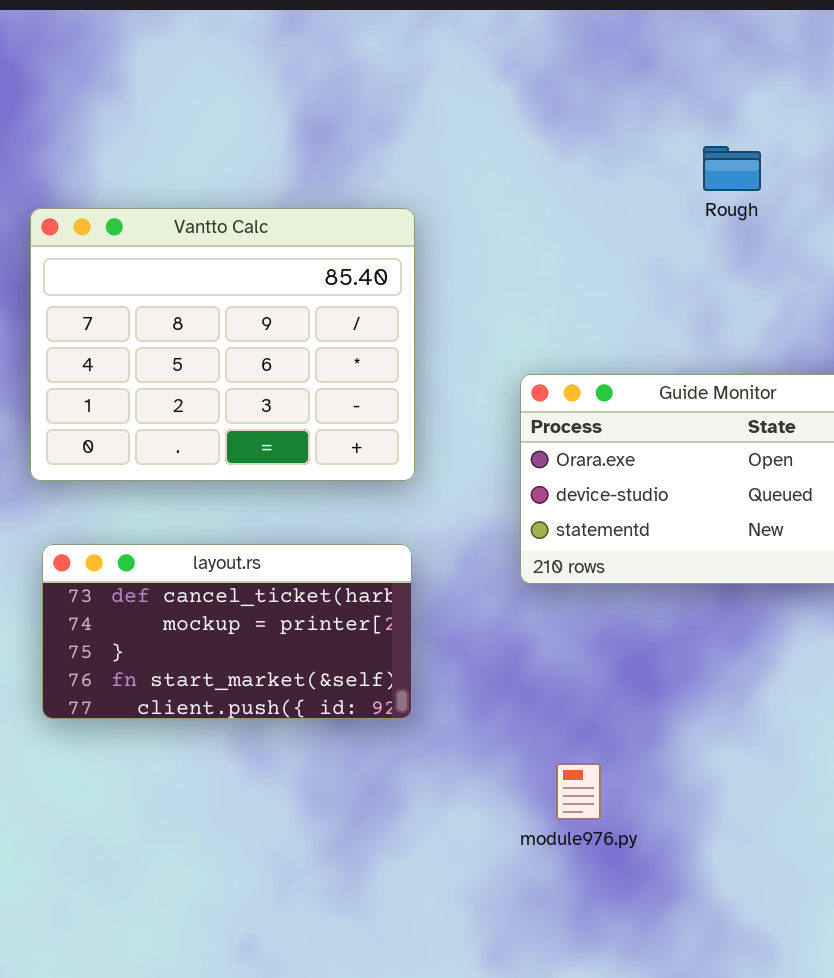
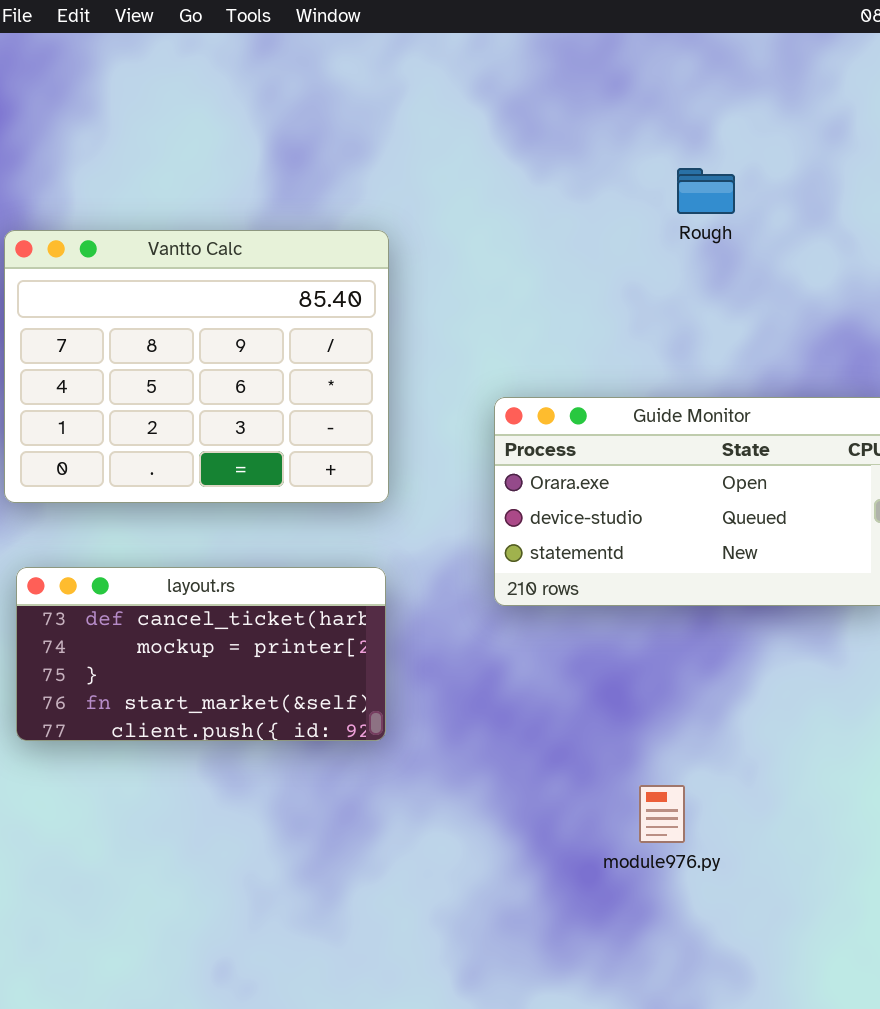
module976.py: [556,763,601,820] -> [639,785,685,843], moved

